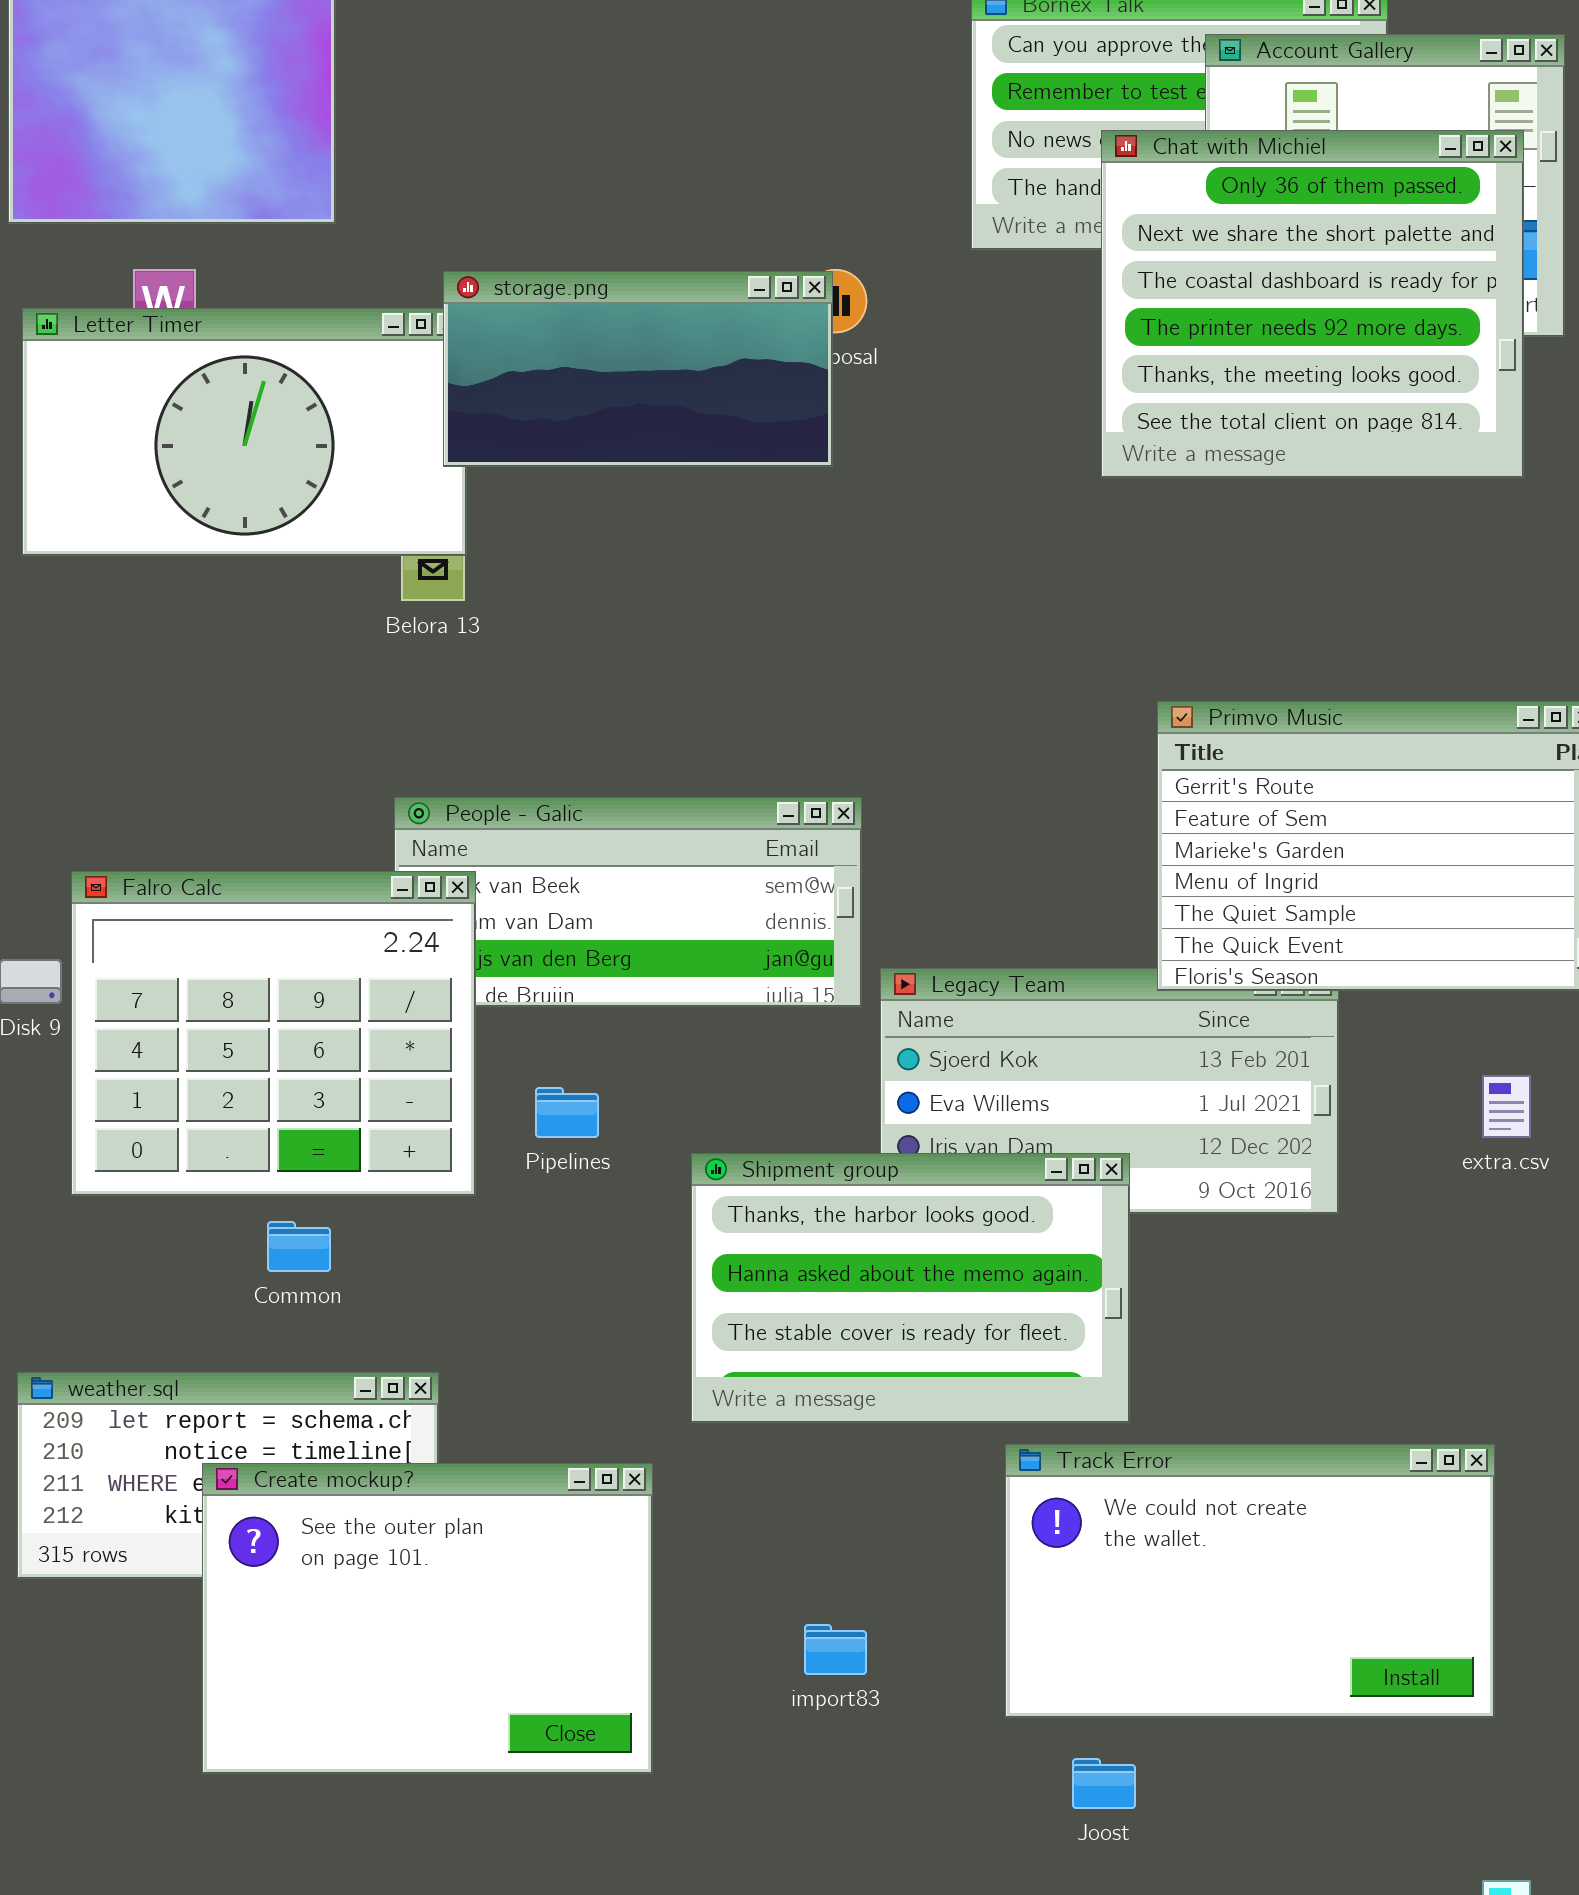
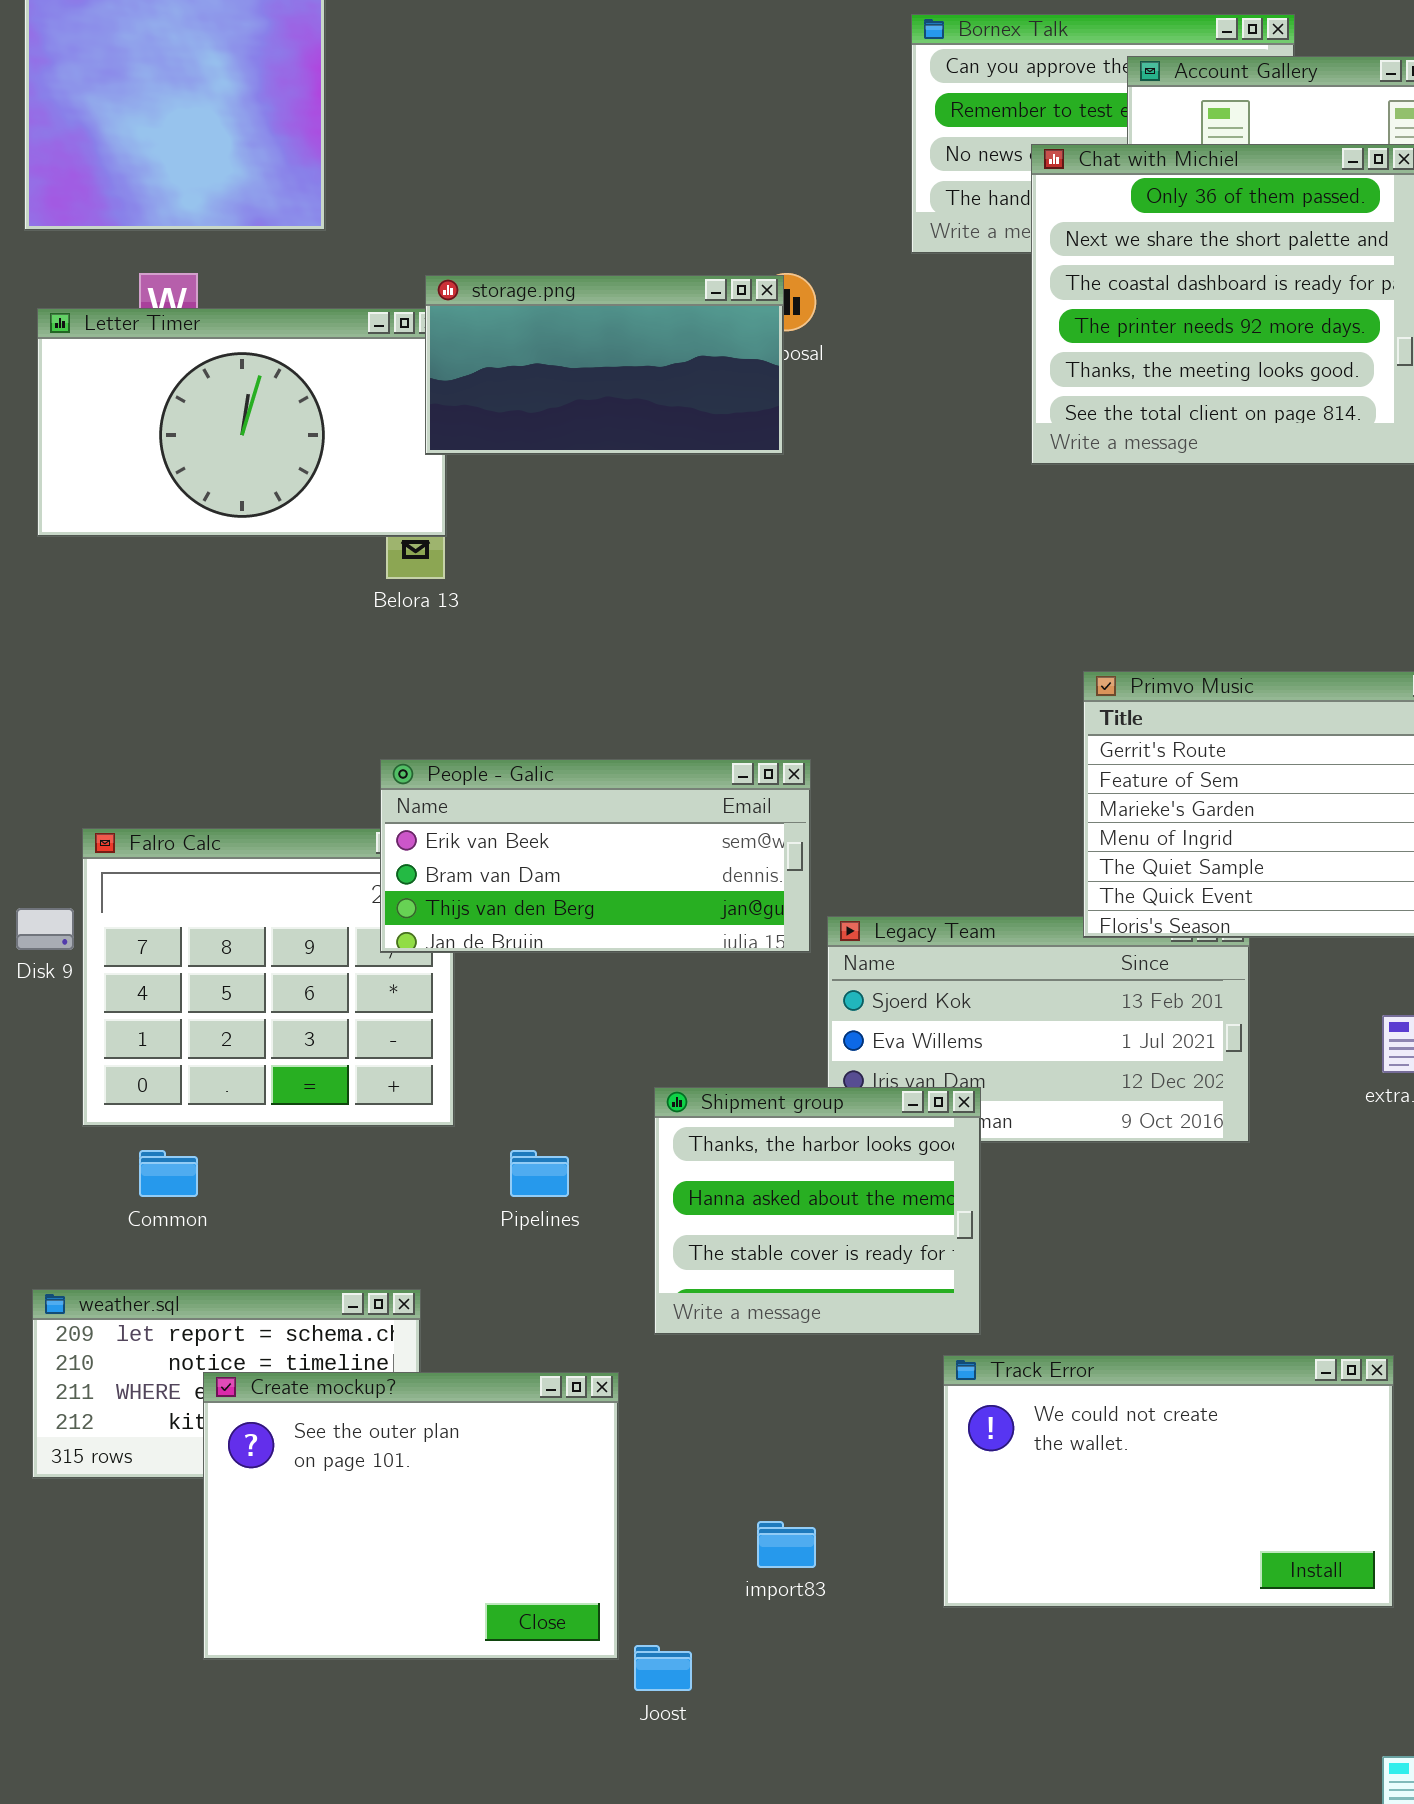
People - Galic: [394,797,862,1007] -> [380,759,811,953], raised
Pipelines: [535,1087,599,1138] -> [510,1150,569,1197], moved
Shipment group: [691,1153,1130,1423] -> [654,1087,981,1335], resized
Common: [267,1221,331,1272] -> [139,1150,198,1197], moved
Joost: [1072,1758,1136,1809] -> [634,1645,692,1691], moved

